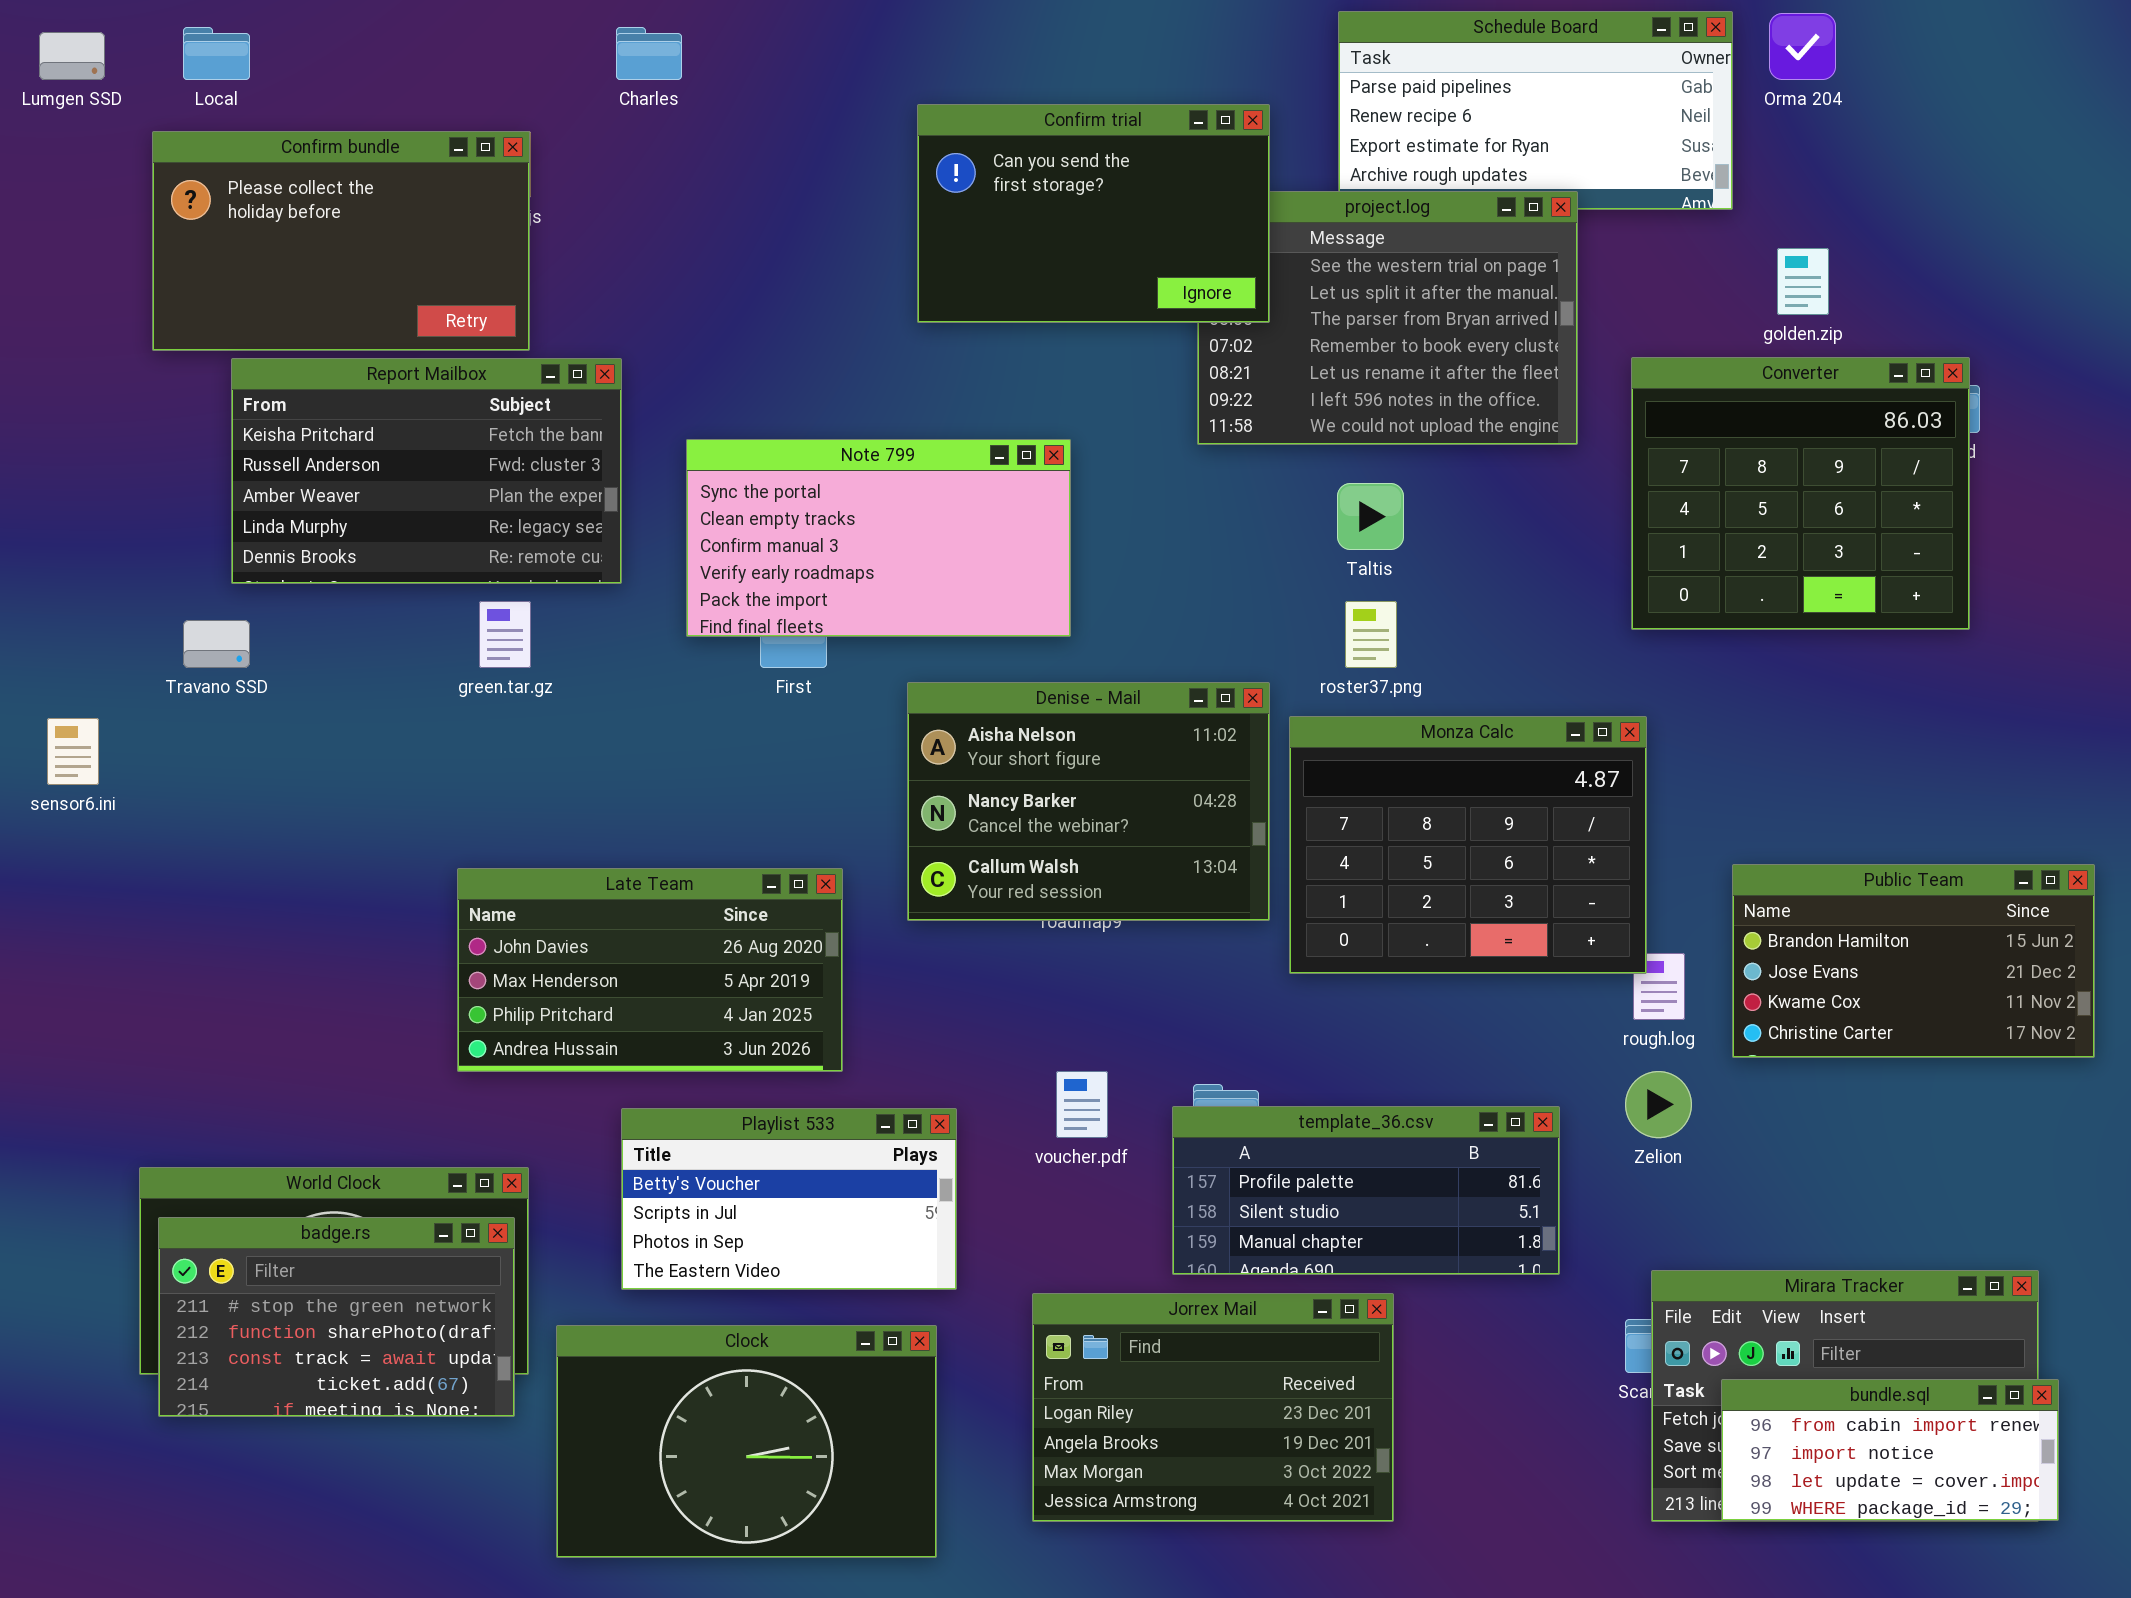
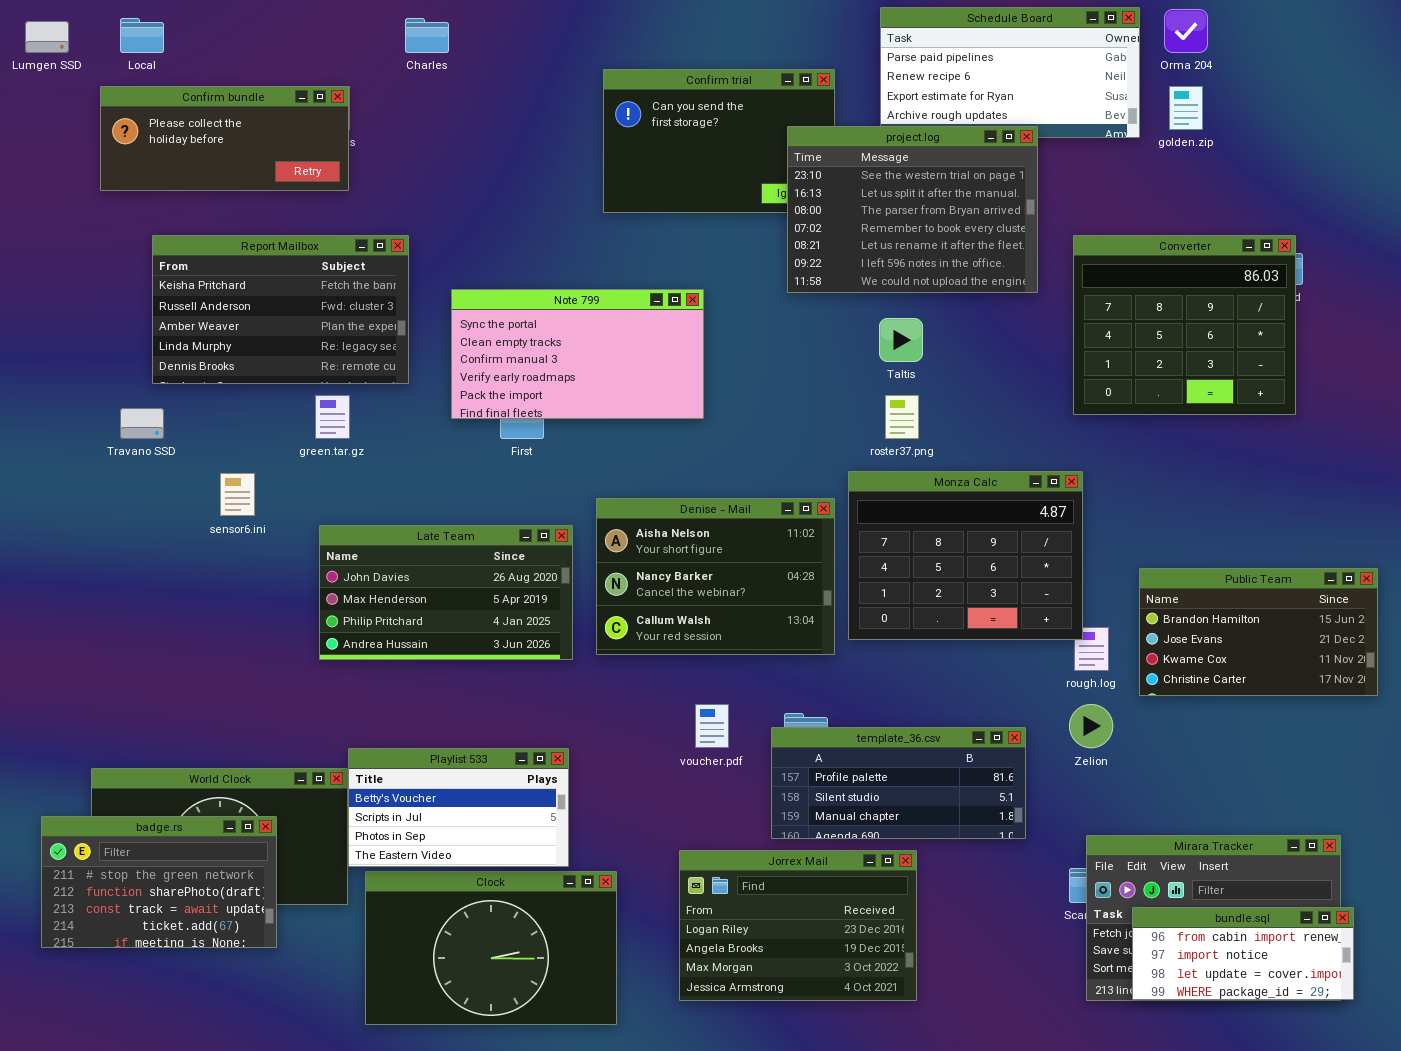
Confirm bundle: [152,131,530,351] -> [100,86,349,191], resized
project.log: [1197,191,1578,445] -> [787,126,1038,293], raised
golden.zip: [1777,248,1829,315] -> [1169,86,1203,130], moved
Denise - Mail: [907,682,1270,921] -> [596,498,835,655], moved
sensor6.ini: [47,718,99,785] -> [220,473,255,516], moved
Late Team: [457,868,843,1072] -> [319,525,573,660], moved
Playlist 533: [621,1108,957,1290] -> [348,748,569,867], moved
badge.rs: [158,1217,515,1417] -> [41,816,277,948], moved

